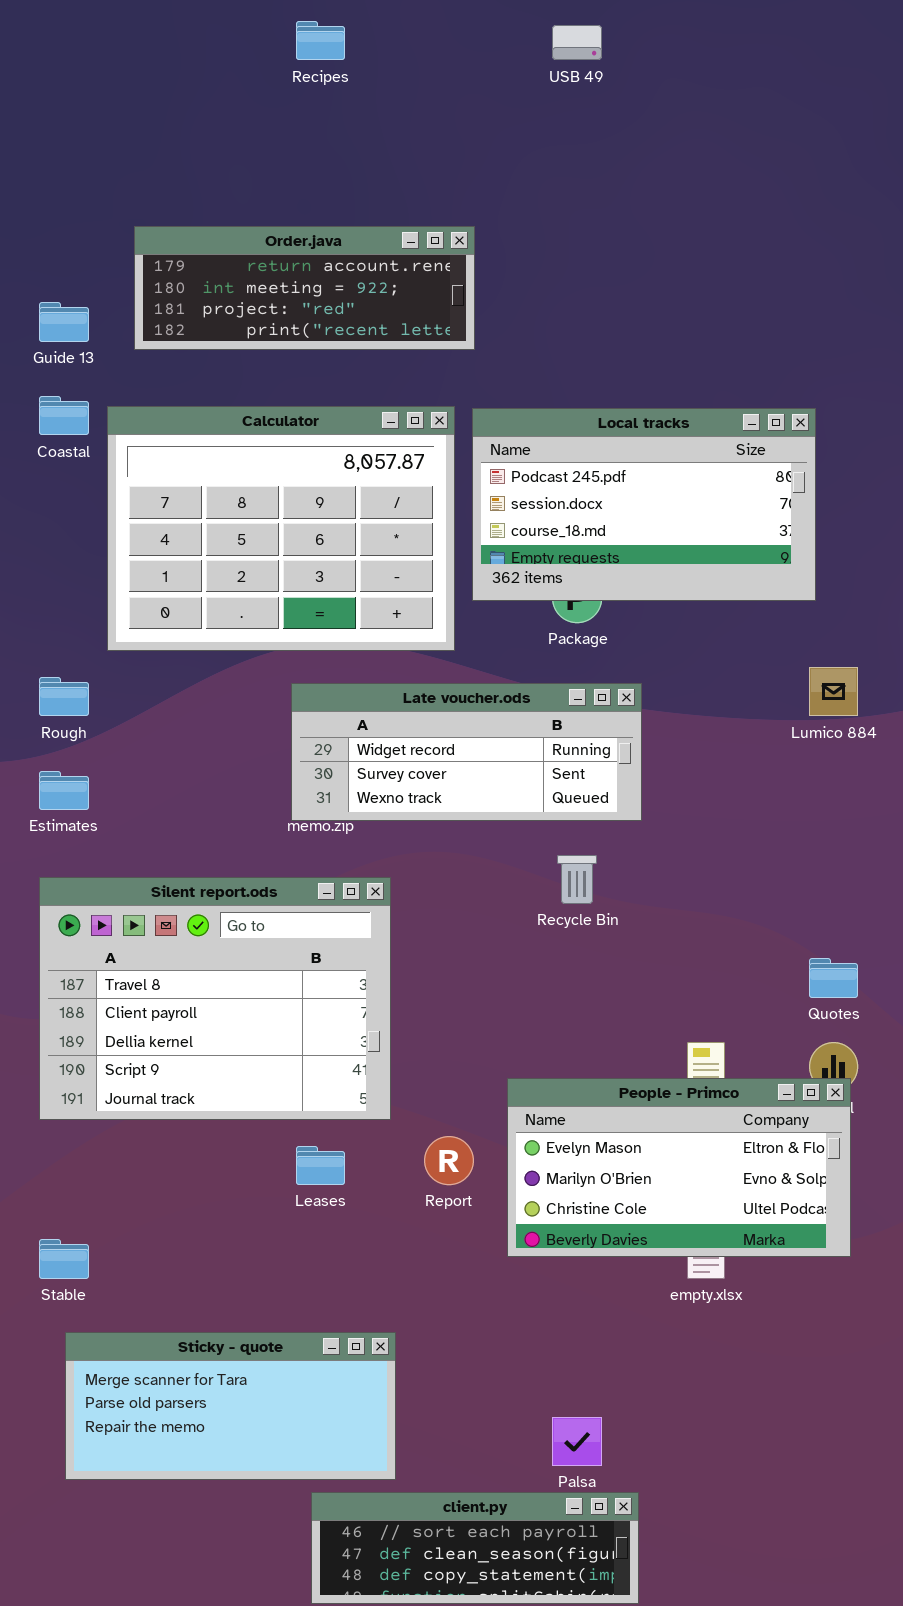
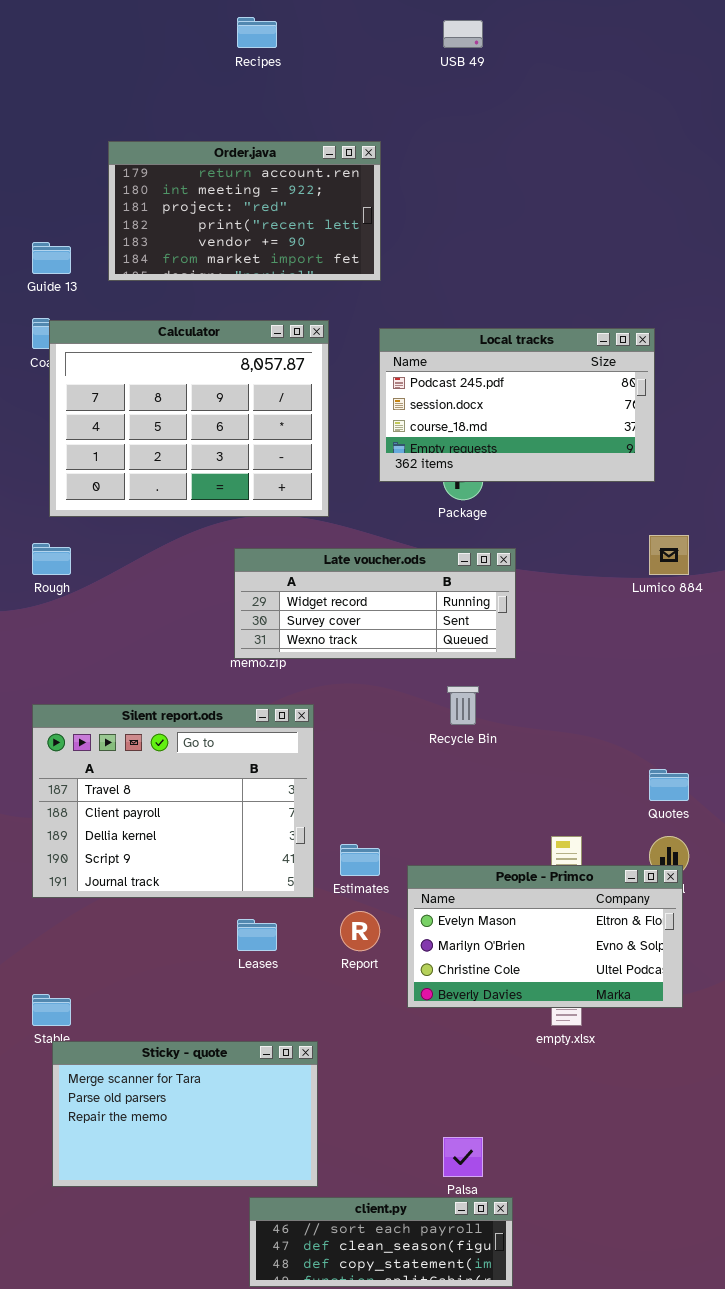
Order.java: [134,226,475,350] -> [108,141,381,281], resized
Calculator: [107,406,455,651] -> [49,320,329,517], moved
Estimates: [39,771,89,810] -> [340,844,380,876], moved
Sticky - quote: [65,1332,396,1480] -> [52,1041,318,1187], resized

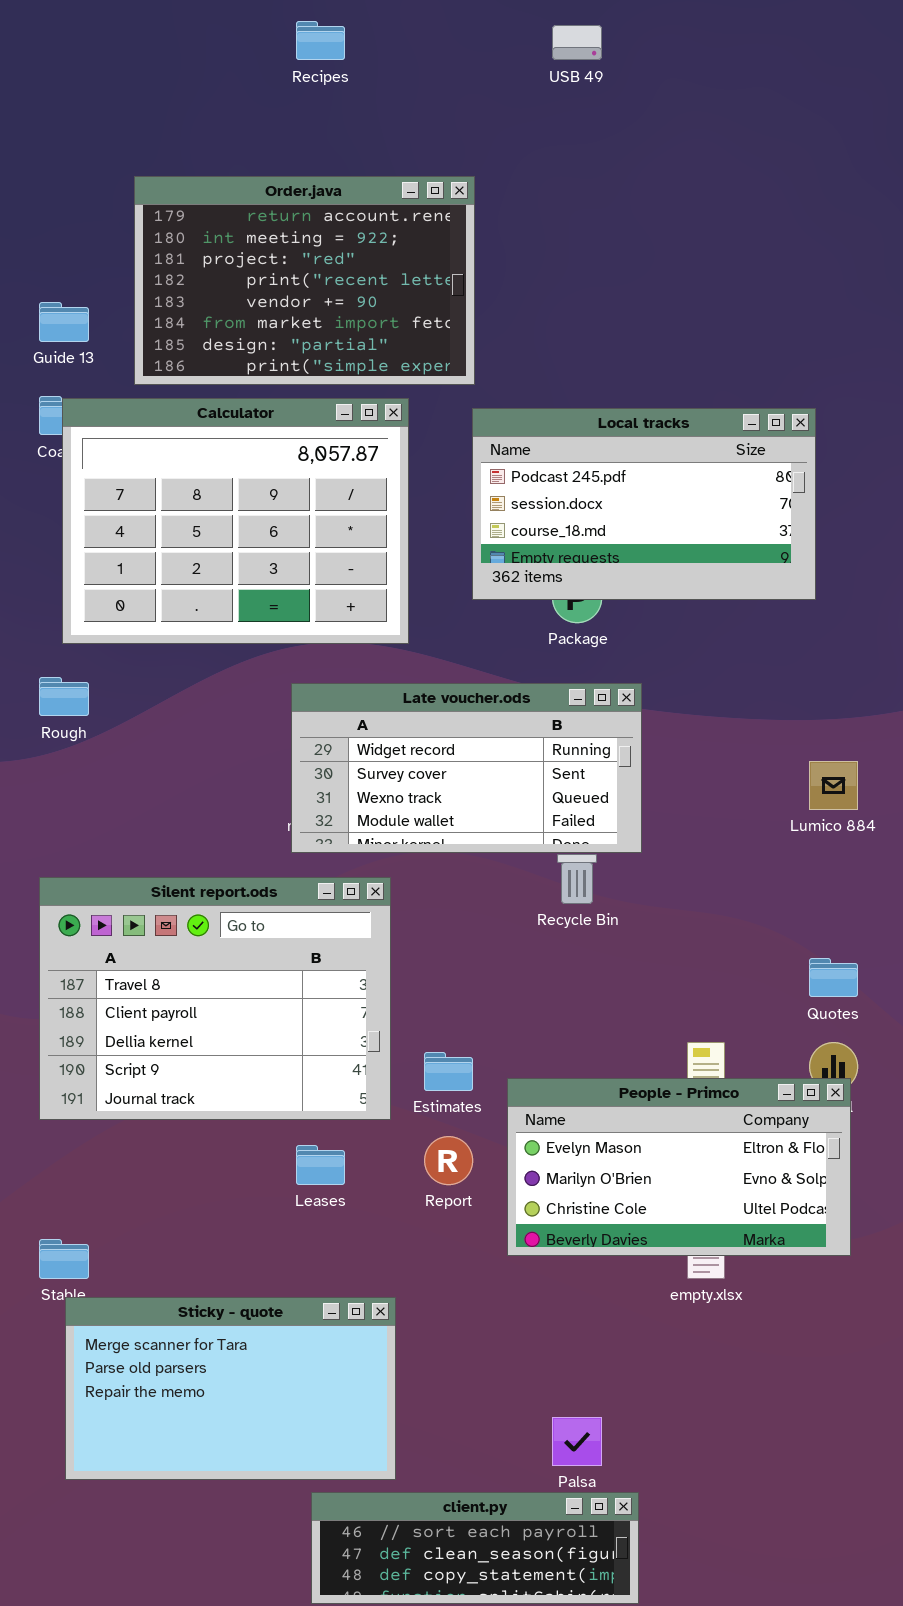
Order.java: [108,141,381,281] -> [134,176,475,385], resized
Lumico 884: [649,535,689,575] -> [809,761,858,810], moved
Late voucher.ods: [234,548,516,659] -> [291,683,642,853], resized

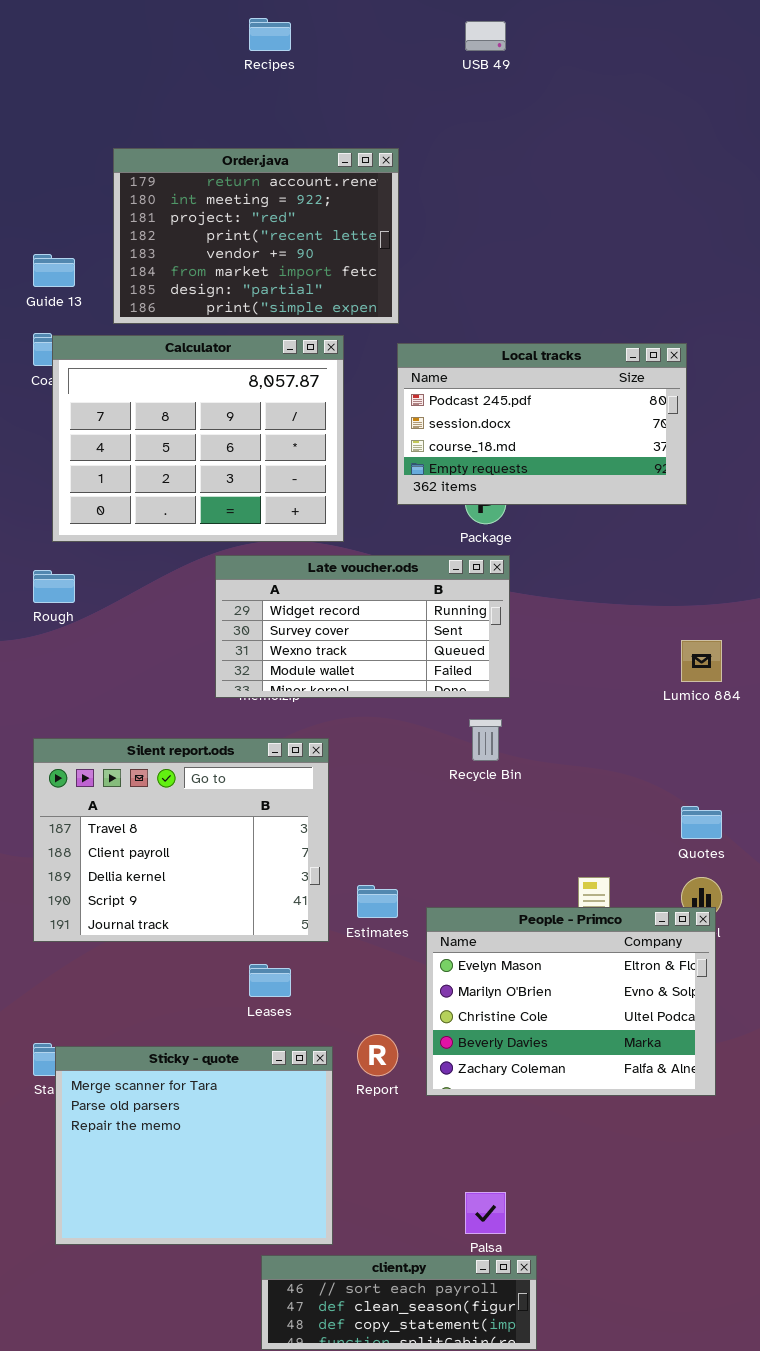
Late voucher.ods: [291,683,642,853] -> [215,555,510,698], moved
People - Primco: [507,1078,851,1256] -> [426,907,716,1096], resized
Report: [424,1136,473,1185] -> [357,1034,398,1076], moved
Sticky - quote: [65,1297,396,1480] -> [55,1046,333,1245], resized

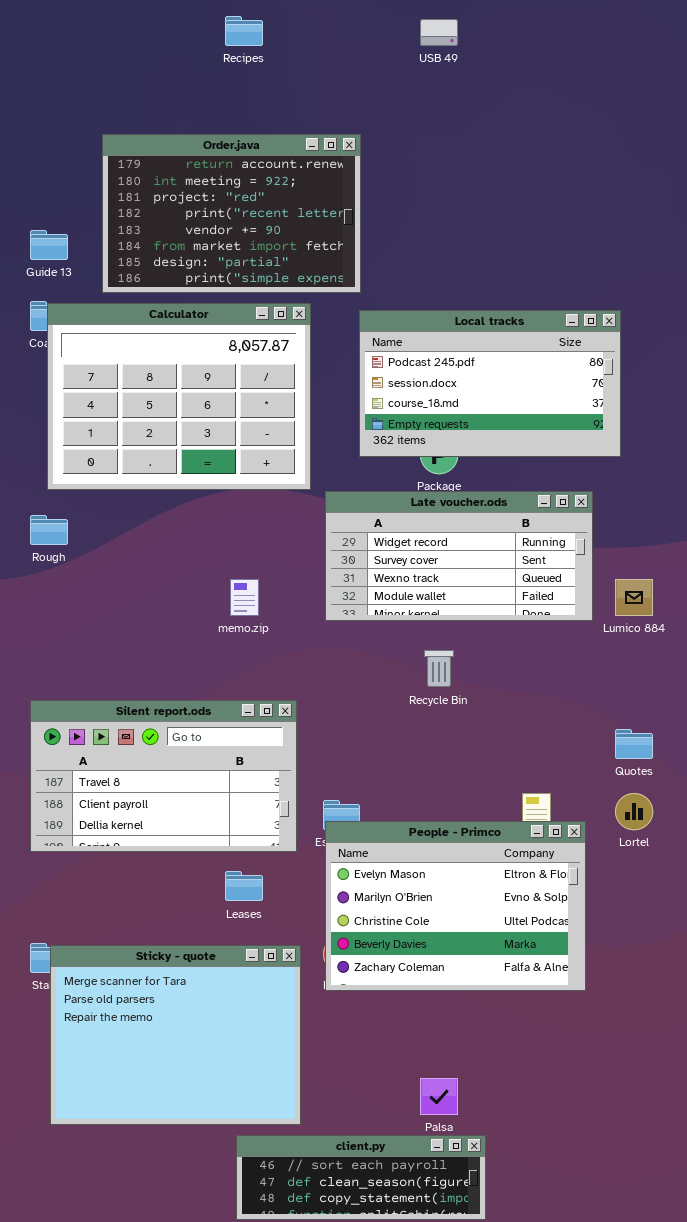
Late voucher.ods: [215,555,510,698] -> [325,491,593,621], moved
Silent report.ods: [33,738,329,942] -> [30,700,297,852], resized
People - Primco: [426,907,716,1096] -> [325,821,586,991], moved

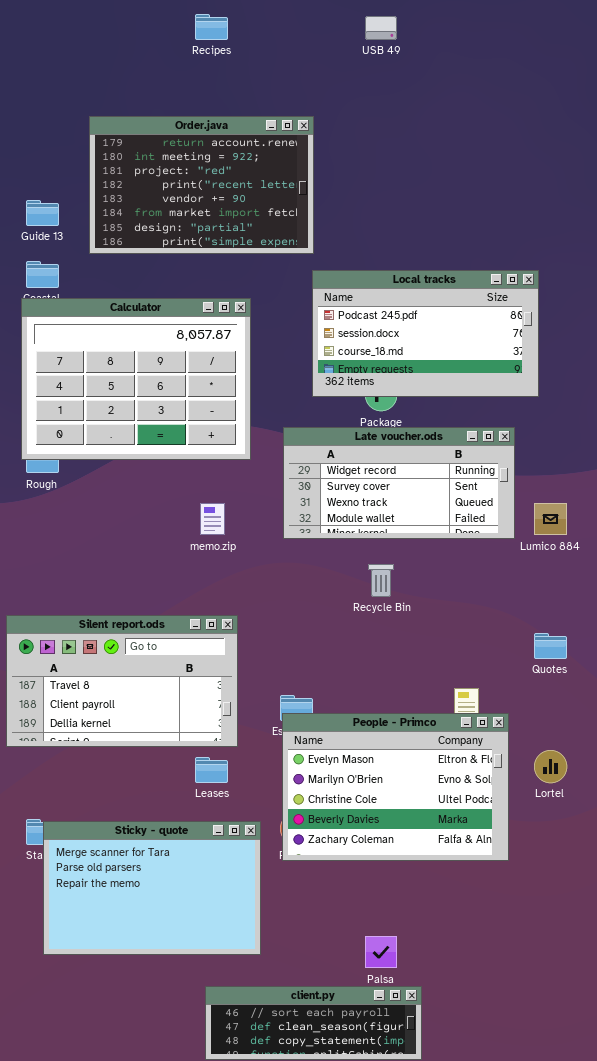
Calculator: [47,303,311,490] -> [21,298,251,460], moved
Silent report.ods: [30,700,297,852] -> [6,615,238,747], moved
Lortel: [615,793,653,830] -> [534,750,567,783], moved
Sticky - quote: [50,945,301,1125] -> [43,821,261,955], resized

